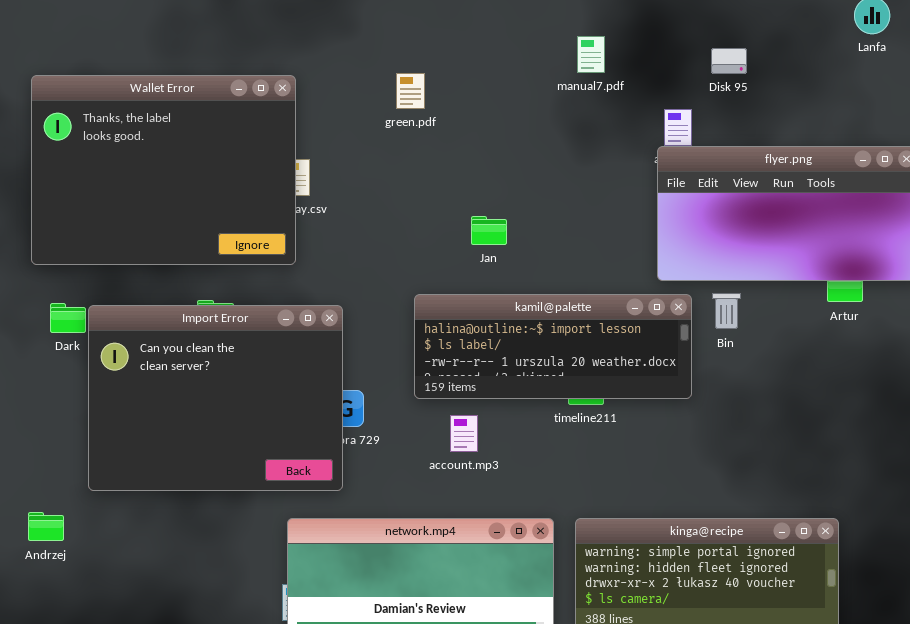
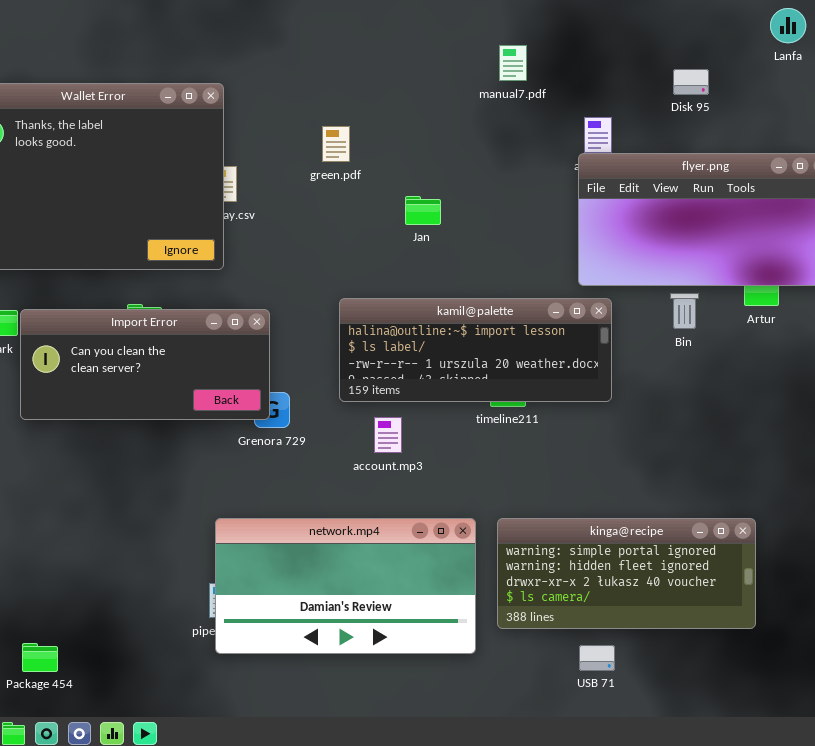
Disk 95: [711,48,747,74] -> [673,69,709,95], moved
green.pdf: [396,73,425,109] -> [322,126,350,162], moved
Jan: [471,216,507,245] -> [405,196,441,225], moved
Bin: [712,293,741,329] -> [670,293,699,329], moved
Import Error: [88,305,343,491] -> [20,309,270,420], resized

